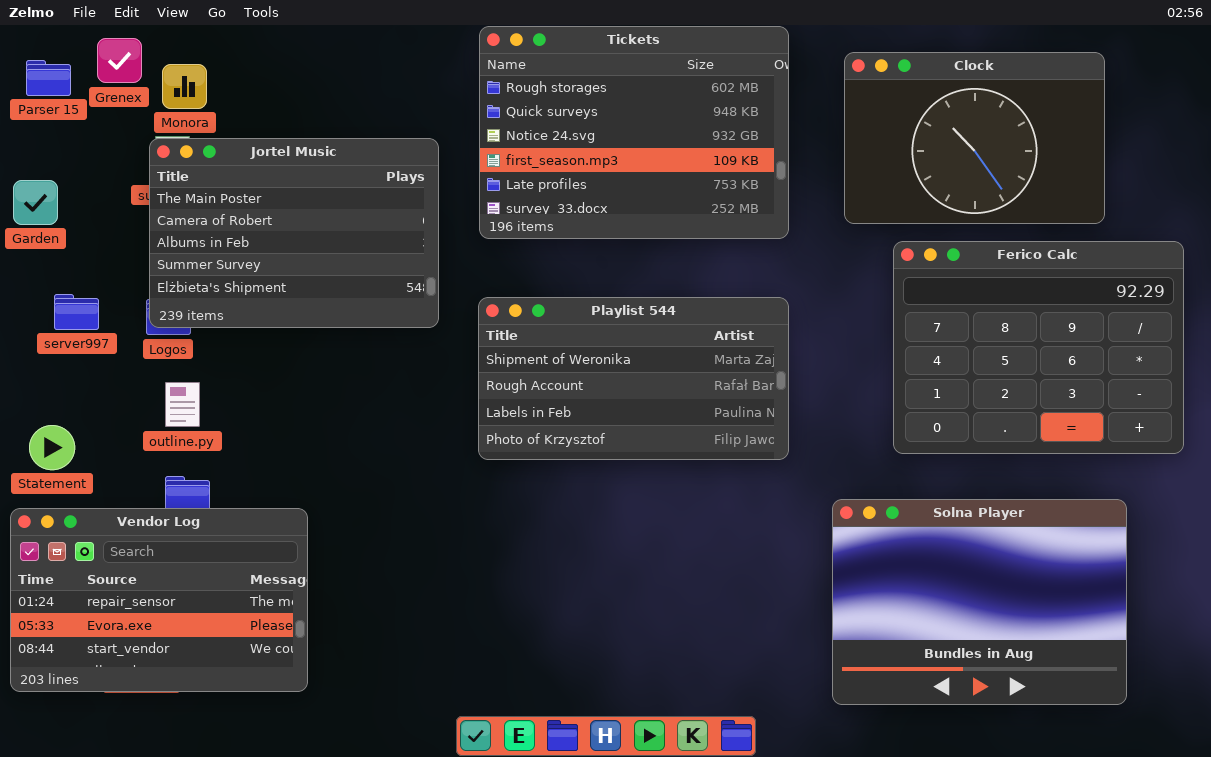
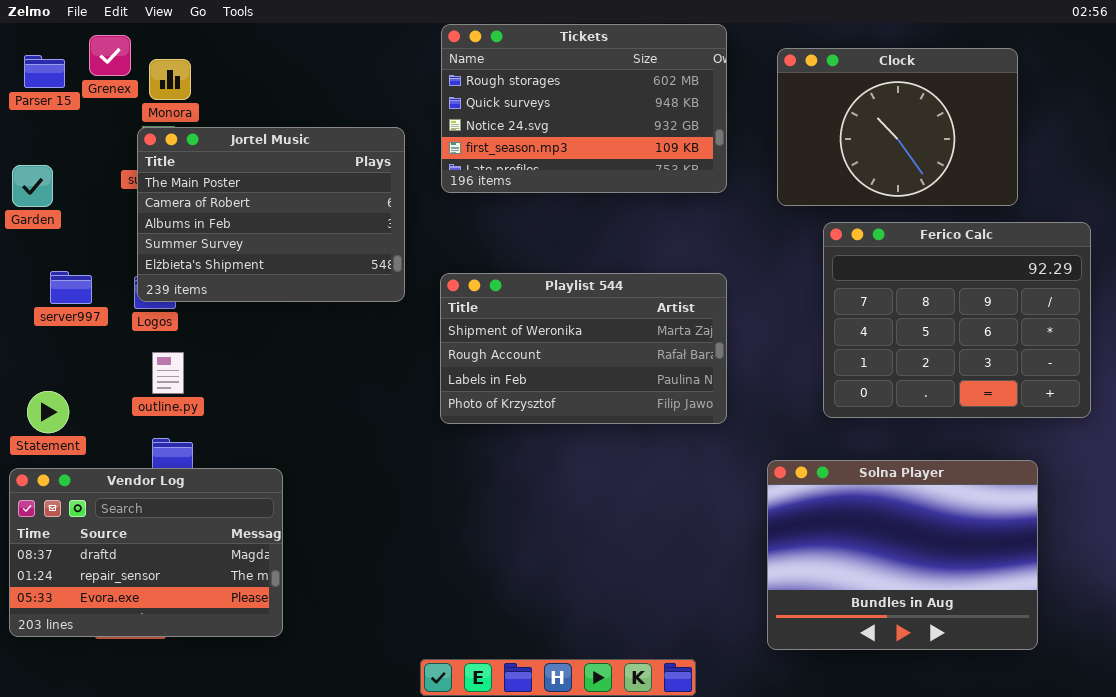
Tickets: [479,26,789,239] -> [441,24,727,193], resized
Vendor Log: [10,508,308,692] -> [9,468,283,637], scrolled up 1 row

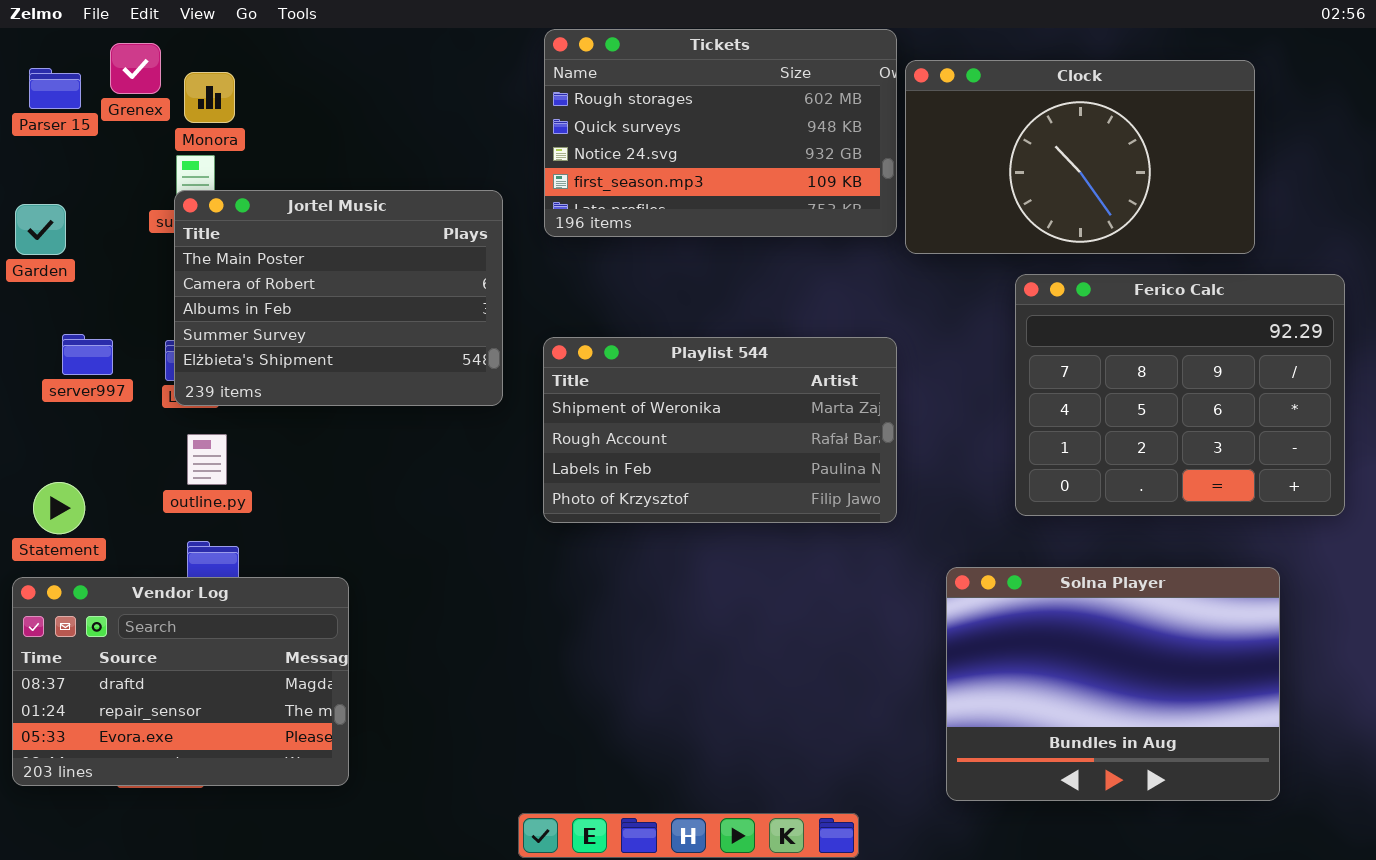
Clock: [777,48,1018,206] -> [905,60,1255,254], resized
Jortel Music: [137,127,405,302] -> [174,190,503,406], moved

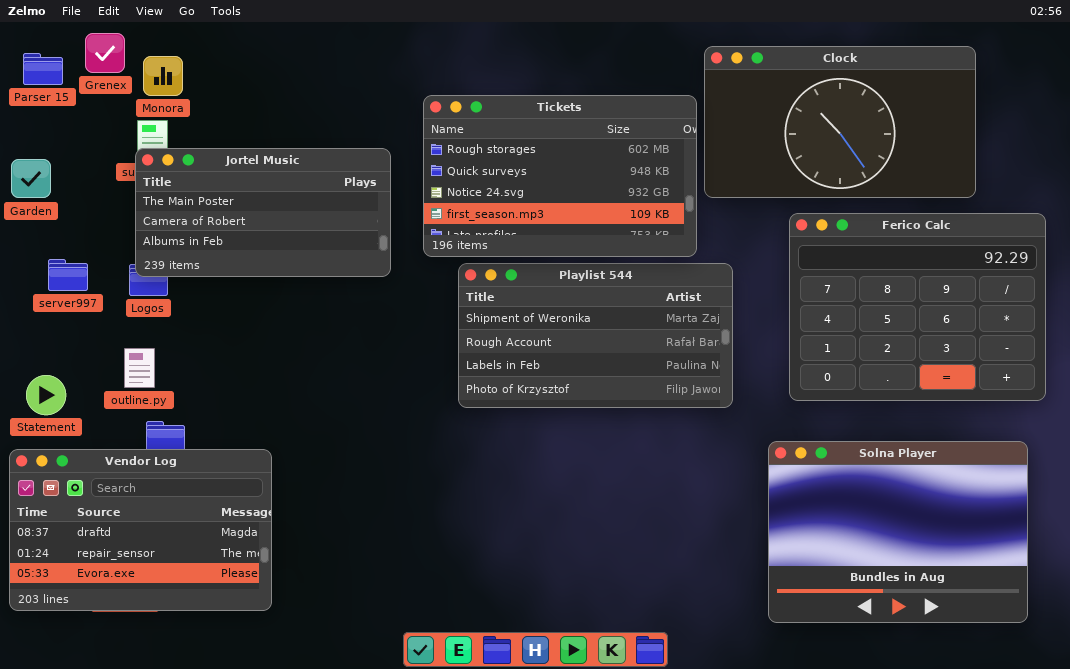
Tickets: [544,29,897,237] -> [423,95,697,257], moved
Jortel Music: [174,190,503,406] -> [135,148,391,277], resized
Playlist 544: [543,337,897,523] -> [458,263,733,408], moved
outline.py: [187,434,227,485] -> [124,348,155,388], moved
Solna Player: [946,567,1280,801] -> [768,441,1028,623], moved

